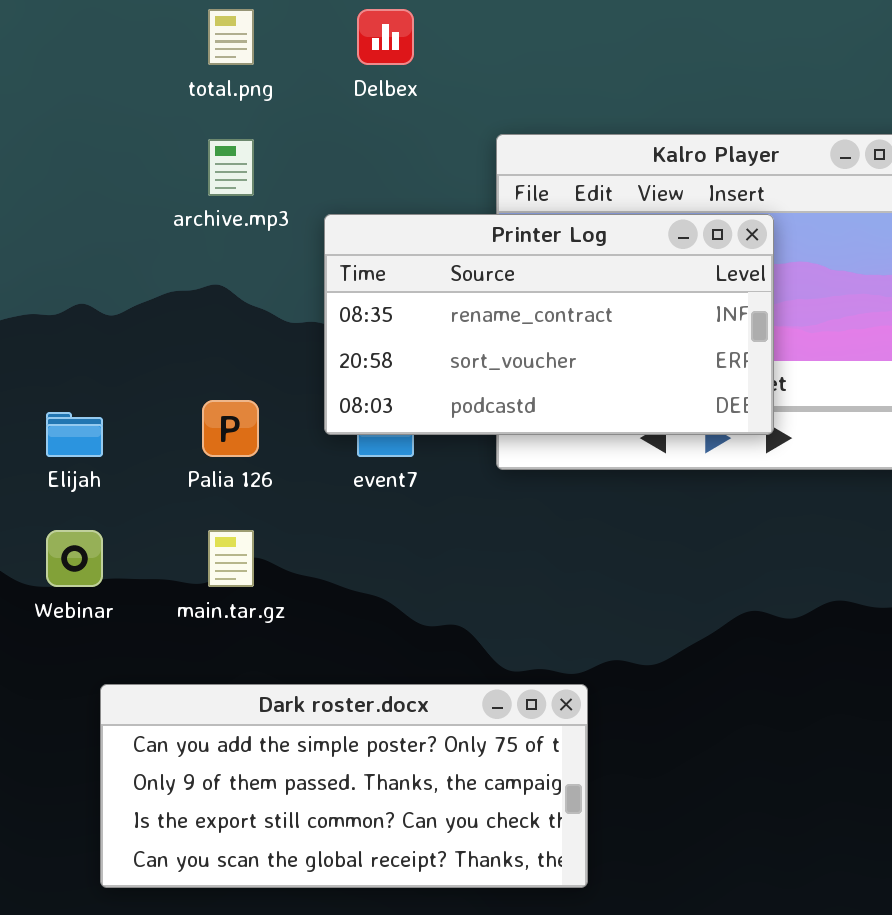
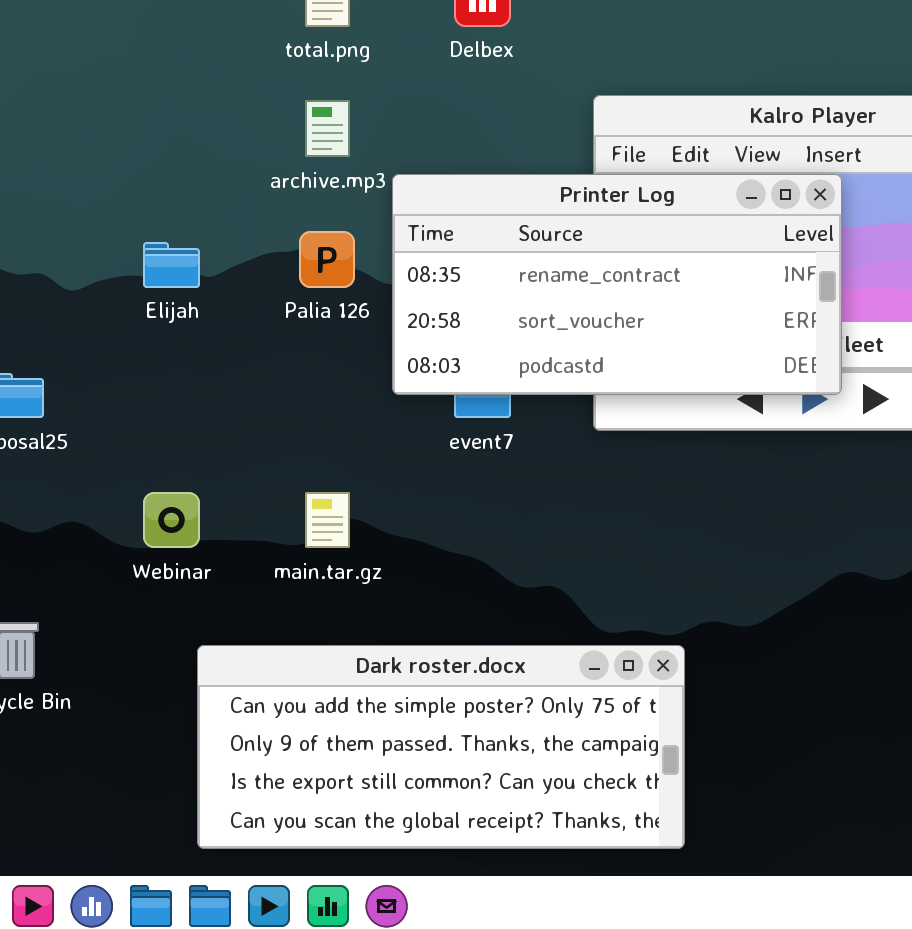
Printer Log: [324,214,774,435] -> [392,174,842,395], moved
Palia 126: [202,400,259,457] -> [299,231,355,288], moved
Elijah: [46,412,103,457] -> [143,242,200,288], moved

